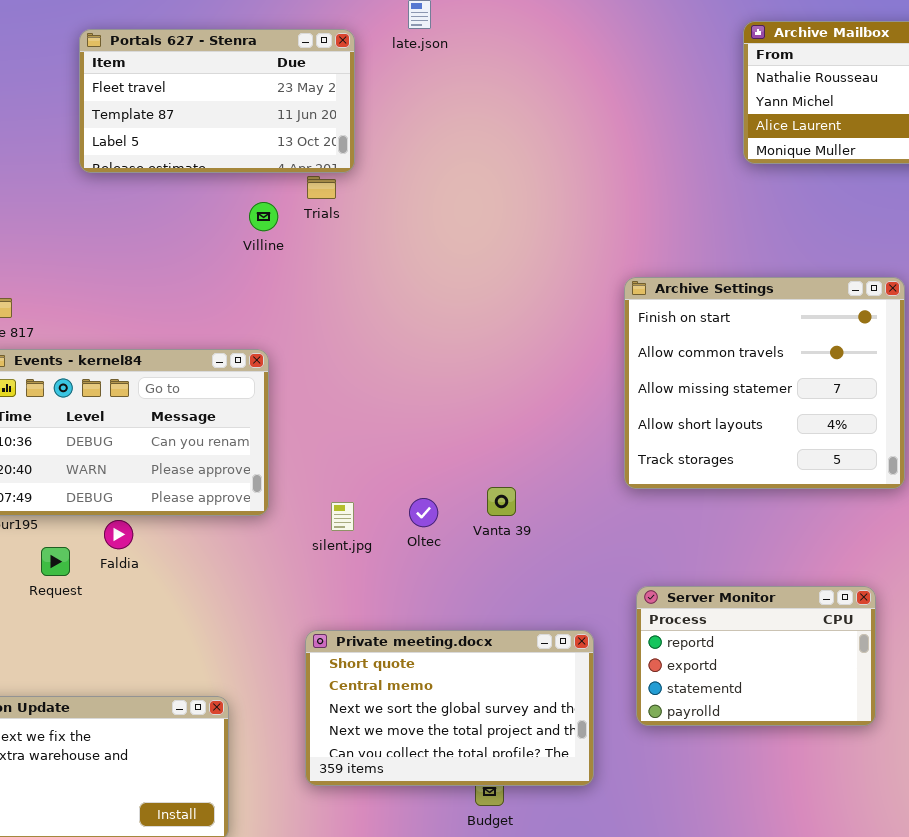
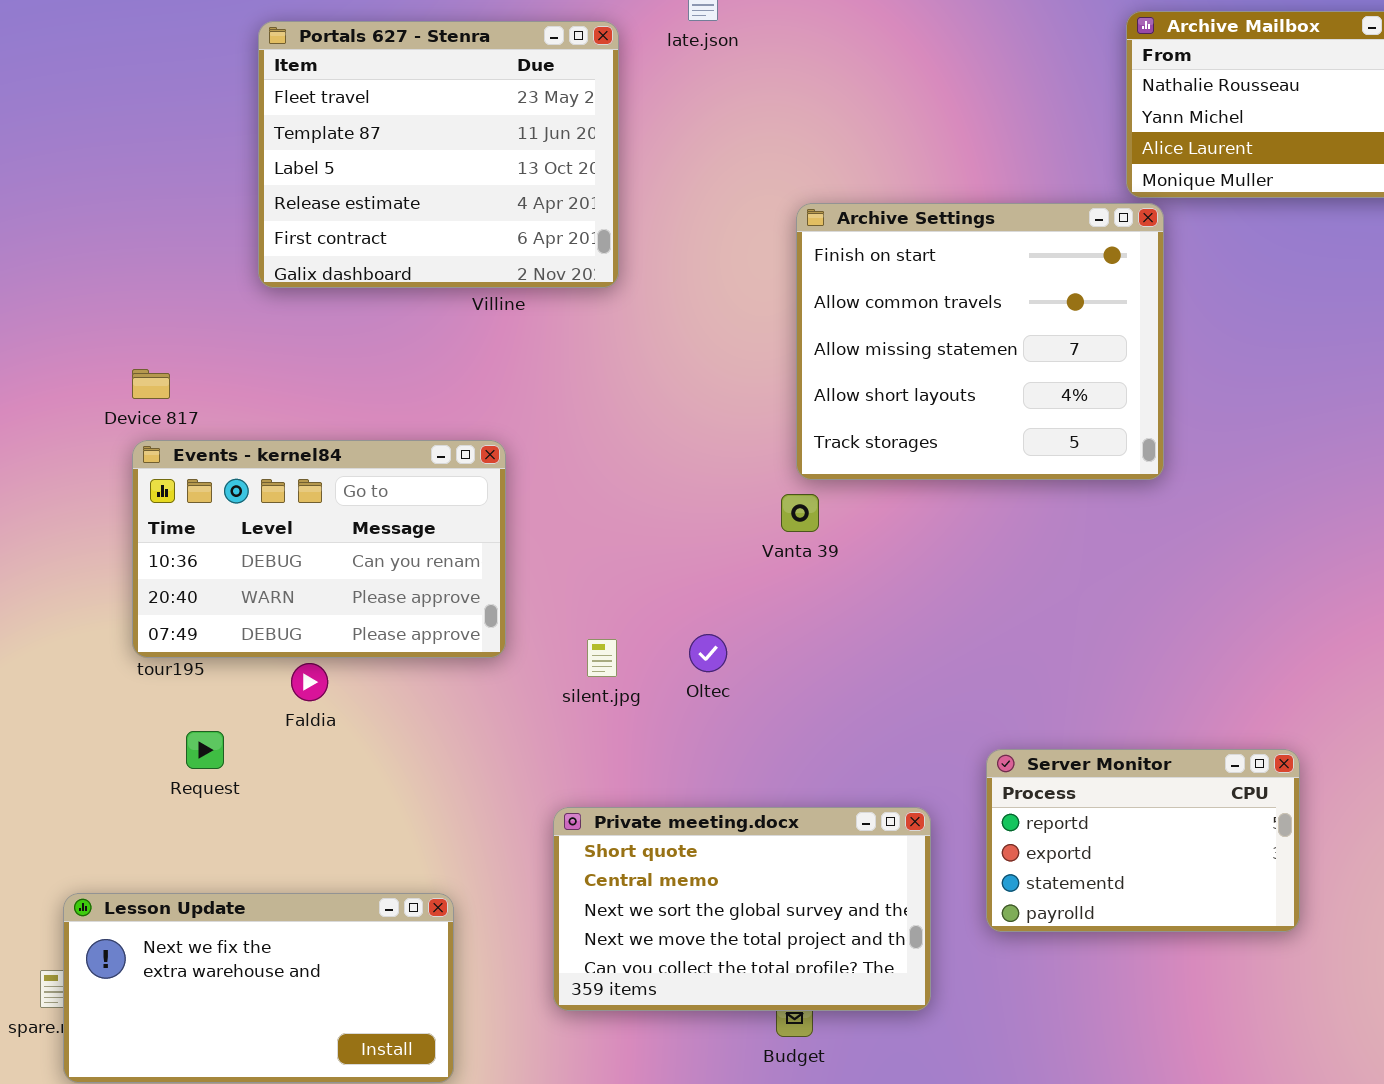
Portals 627 - Stenra: [79,29,355,173] -> [258,21,619,288], resized
Archive Settings: [624,277,905,489] -> [796,203,1164,480], moved
Vanta 39: [487,487,516,516] -> [781,494,819,532], moved
Request: [41,547,70,576] -> [186,731,224,769], moved

